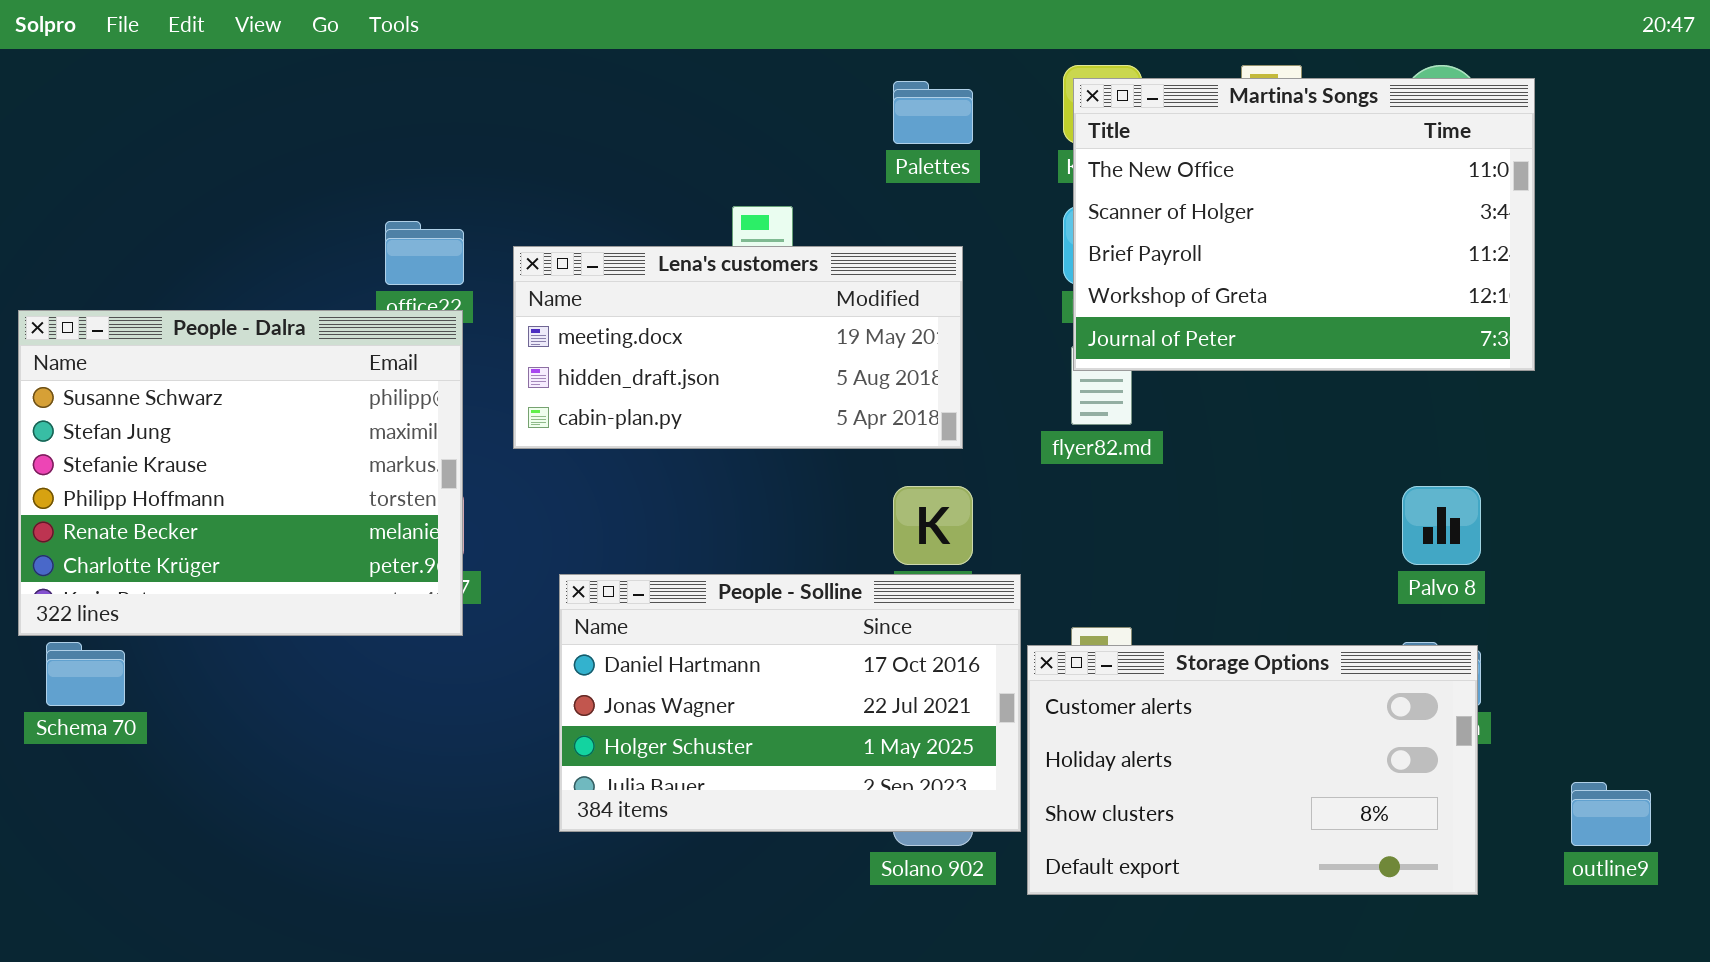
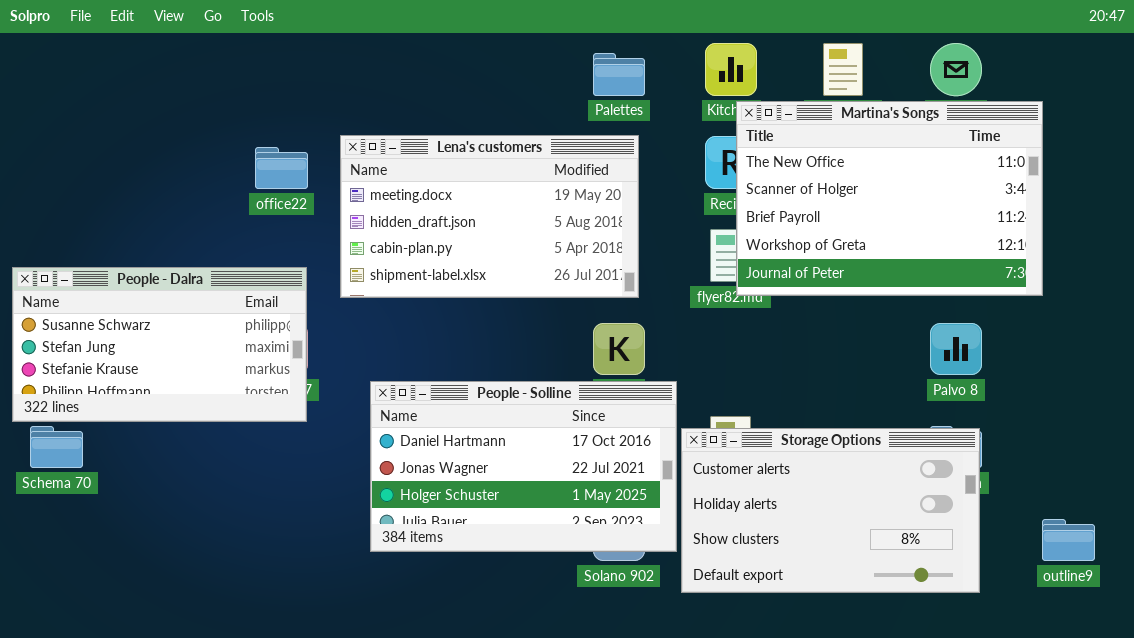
Martina's Songs: [1073,78,1535,371] -> [736,101,1043,296], moved
Lena's customers: [513,246,963,449] -> [340,135,639,298], resized
People - Dalra: [18,310,463,636] -> [12,267,307,422], resized

